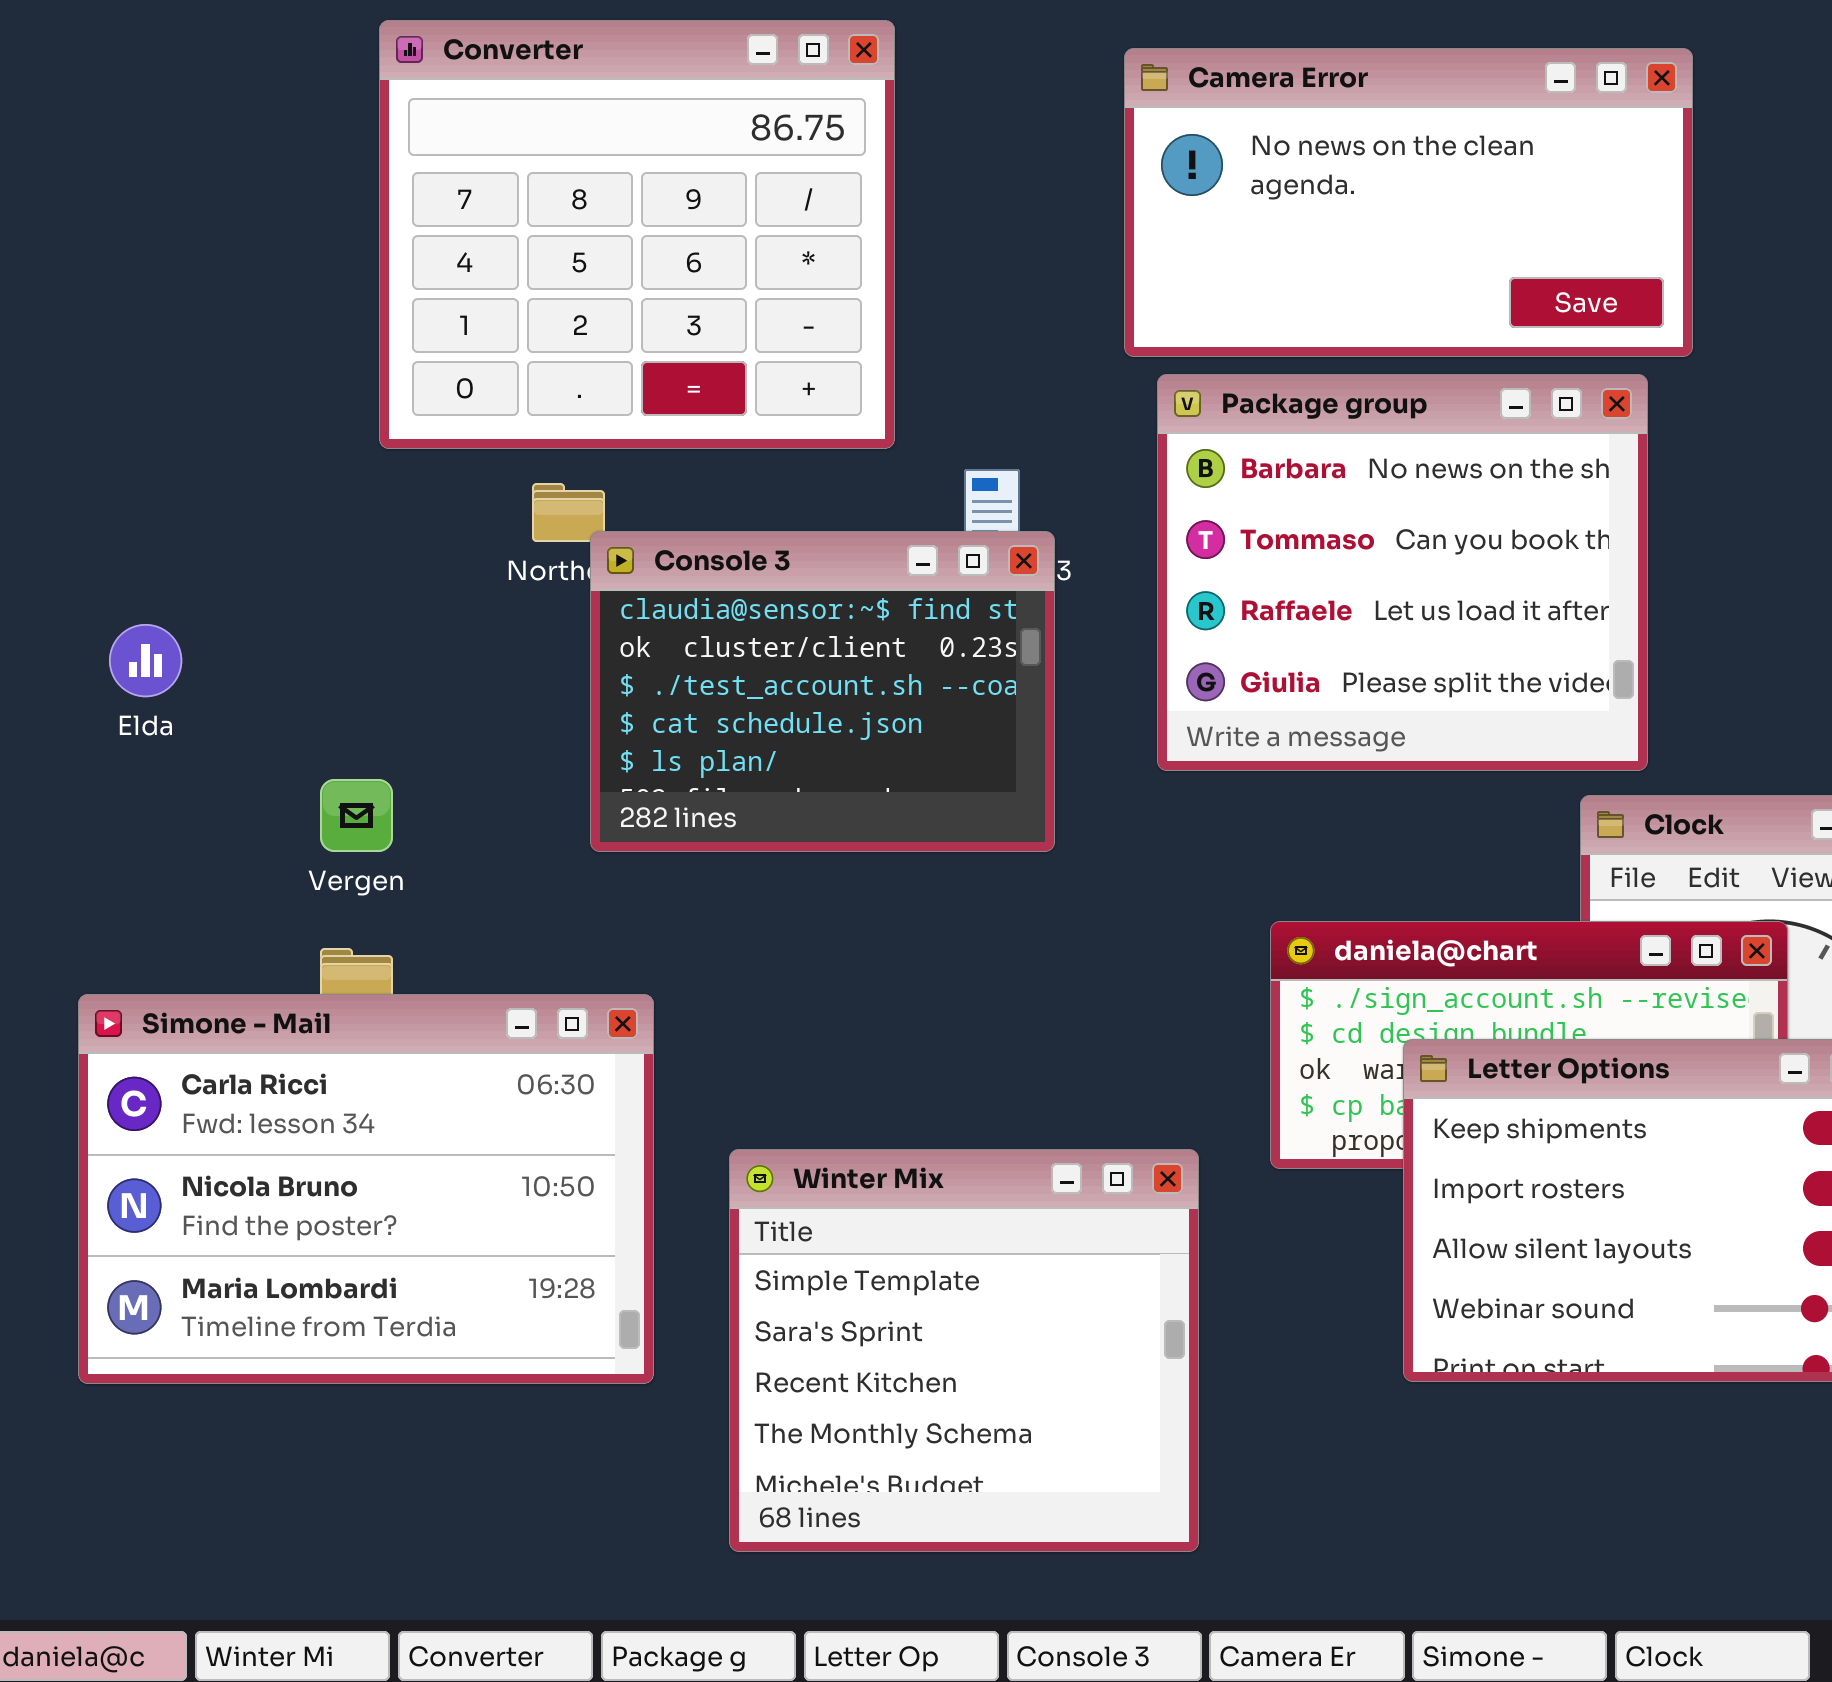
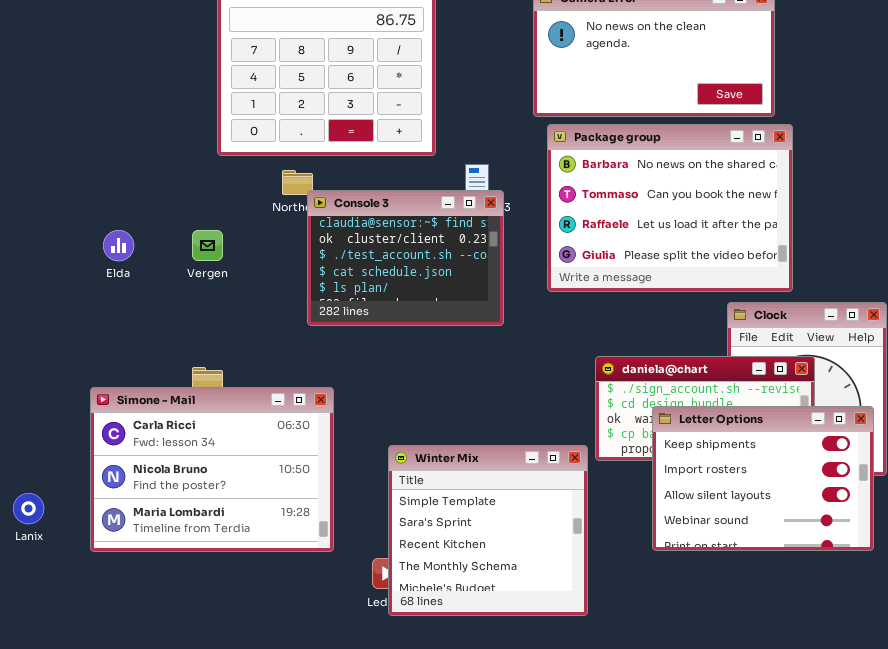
Package group: [1157,374,1648,771] -> [547,124,793,292], resized
Vergen: [320,779,393,852] -> [192,230,223,261], moved
Winter Mix: [729,1149,1199,1552] -> [388,445,588,616], moved

